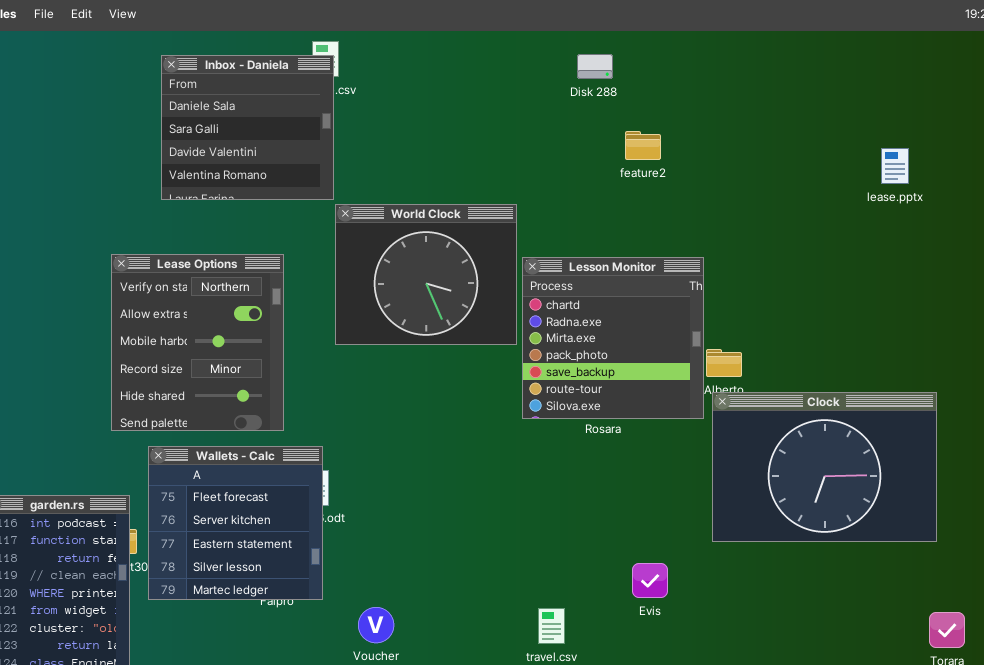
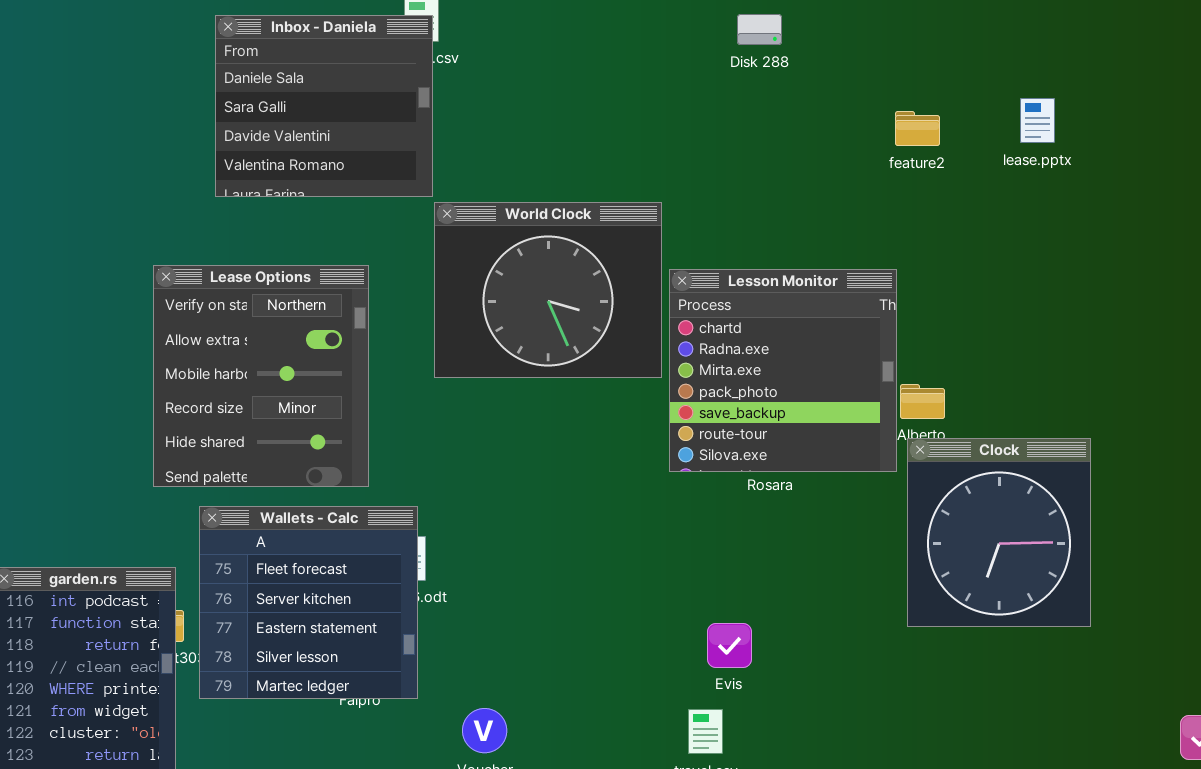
feature2: [625,131,661,160] -> [895,111,940,146], moved
lease.pptx: [881,148,909,184] -> [1020,98,1055,143], moved
Clock: [712,392,937,542] -> [907,438,1091,627], resized
Evis: [632,563,668,598] -> [707,623,752,668], moved

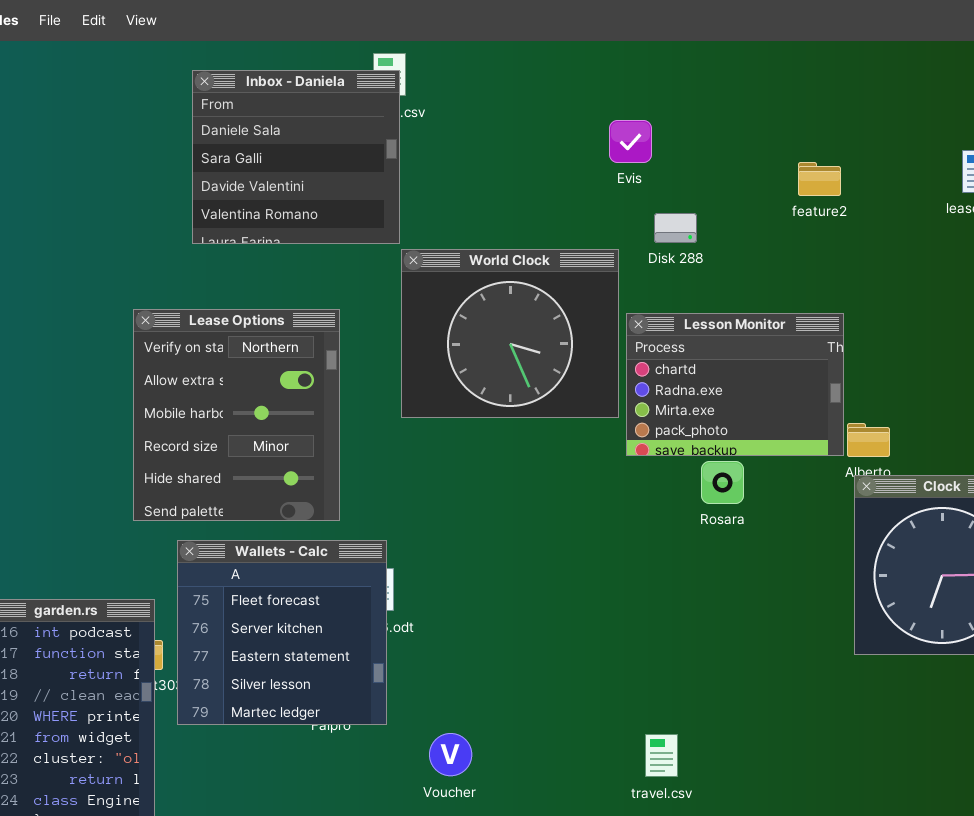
Disk 288: [737,14,782,45] -> [654,213,697,243], moved
feature2: [895,111,940,146] -> [798,162,841,196], moved
Lesson Monitor: [669,269,897,472] -> [626,313,844,456], resized
Evis: [707,623,752,668] -> [609,120,652,163], moved

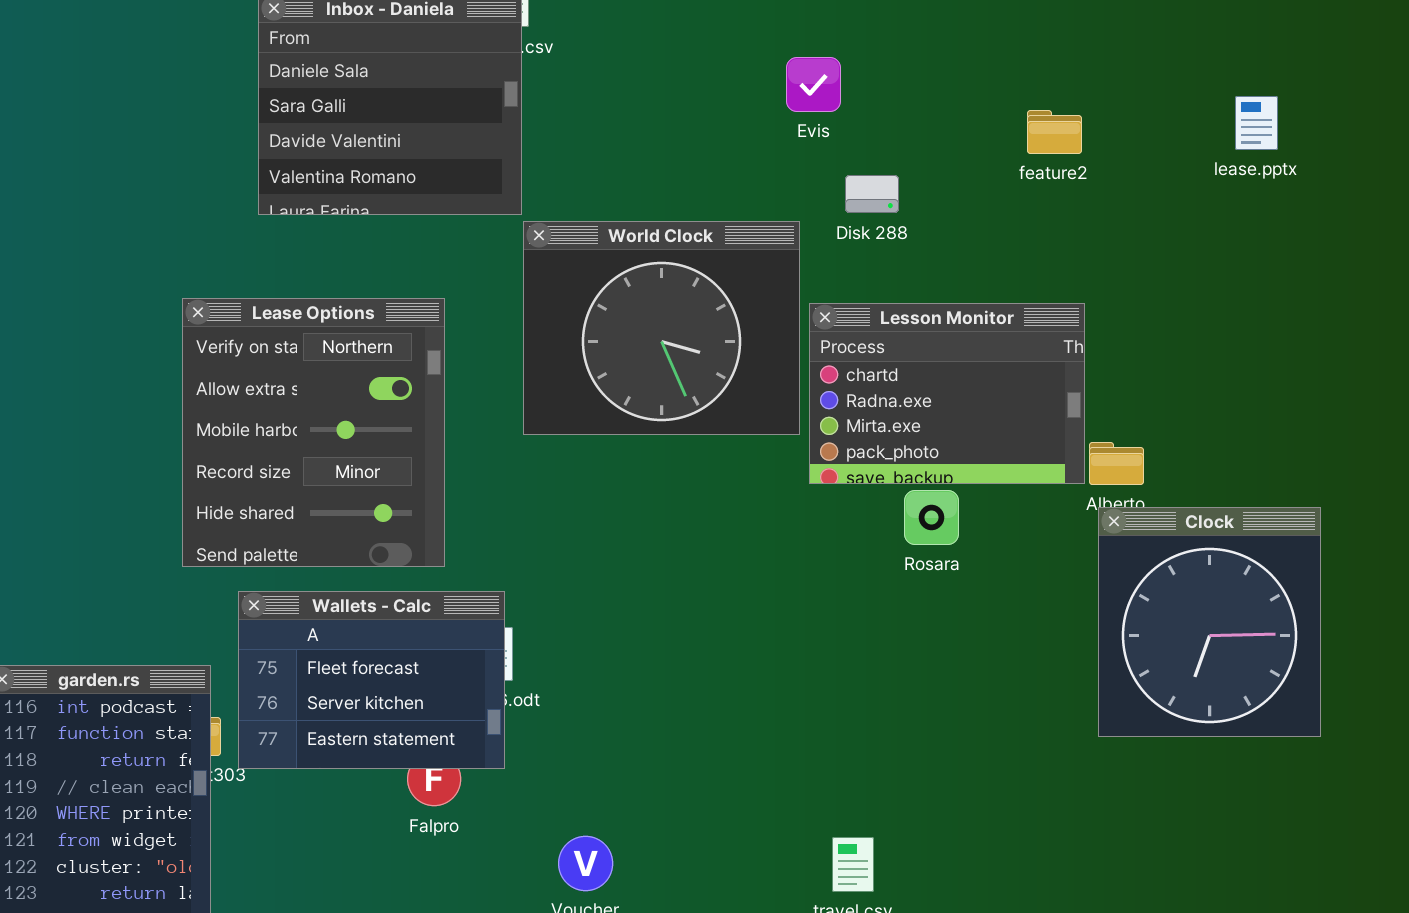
Wallets - Calc: [177,540,387,725] -> [238,591,505,769], resized

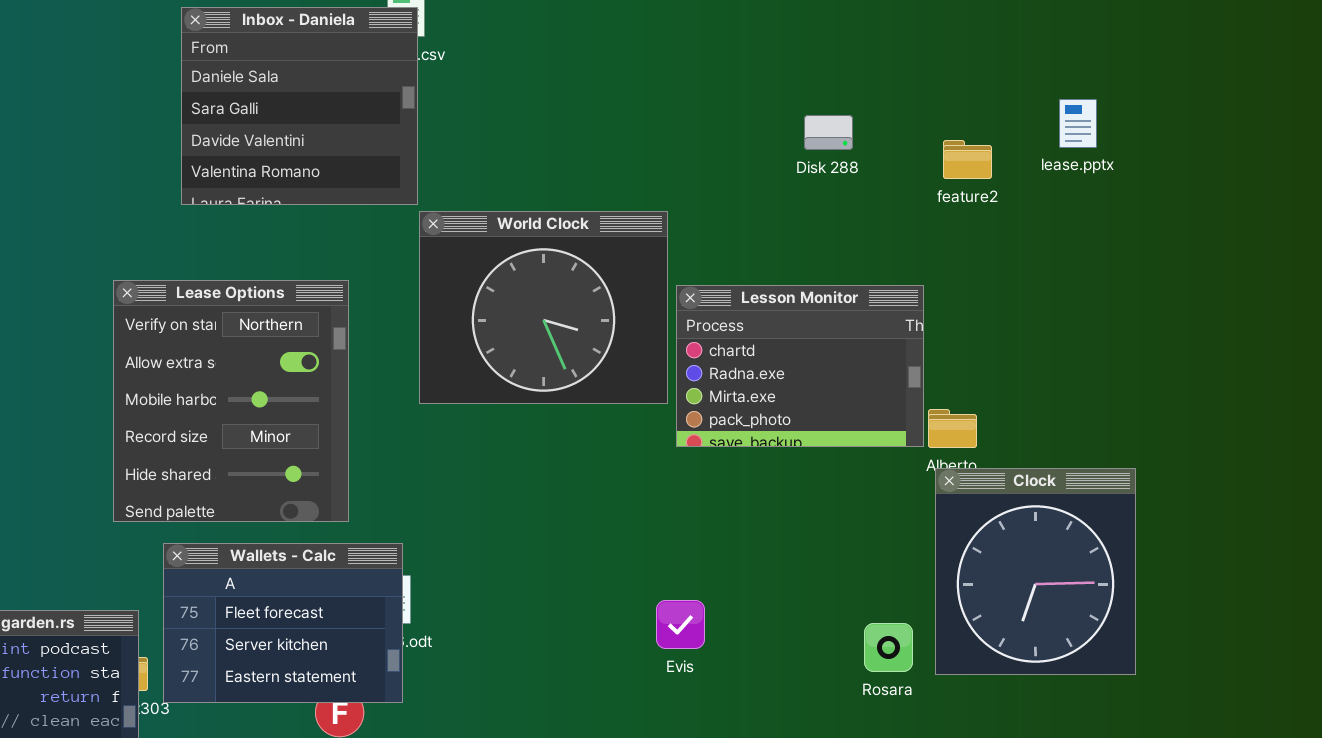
Evis: [786,57,841,112] -> [656,600,705,649], moved
feature2: [1027,110,1082,154] -> [943,140,992,179], moved
Disk 288: [845,175,899,213] -> [804,115,853,150], moved
Rosara: [904,490,959,545] -> [864,623,913,672], moved

